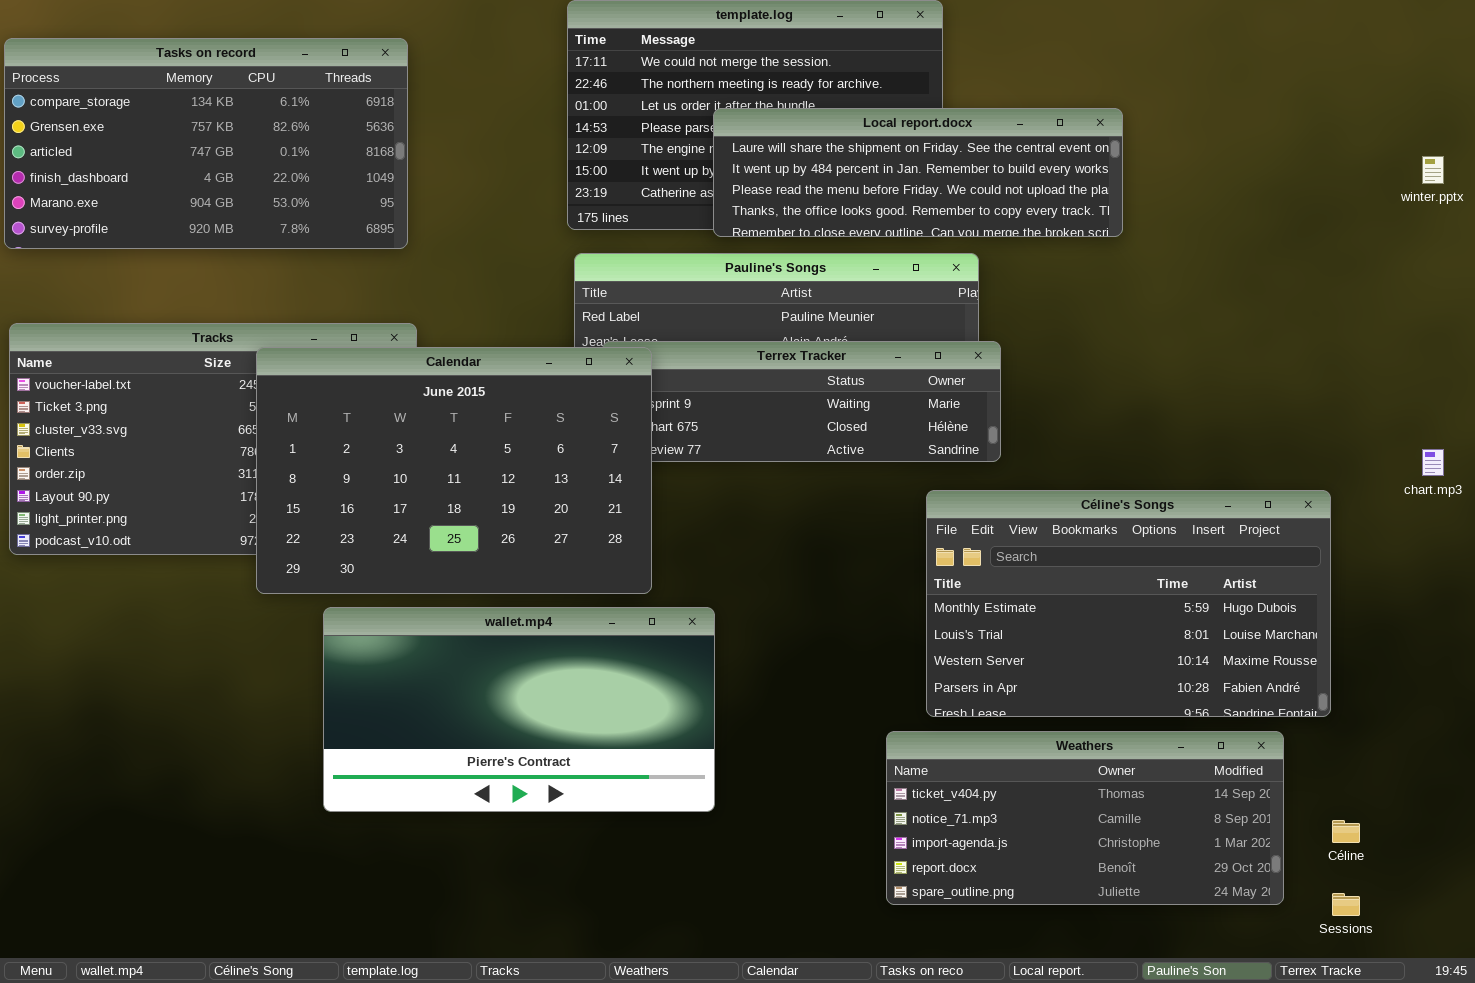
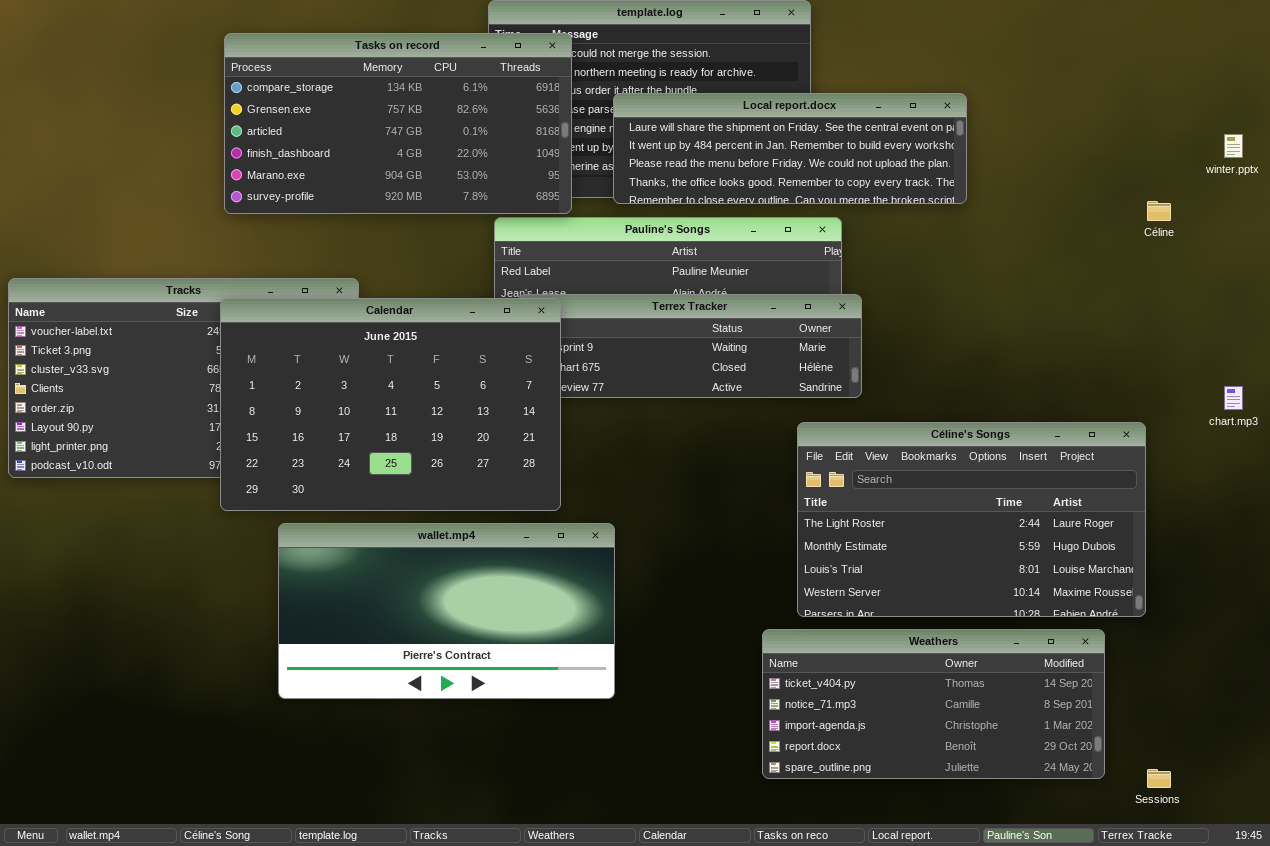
Tasks on record: [4,38,408,249] -> [224,33,572,214], moved
Céline's Songs: [926,490,1331,717] -> [797,422,1146,617], scrolled up 1 row
Céline: [1332,820,1360,843] -> [1147,201,1171,221], moved

